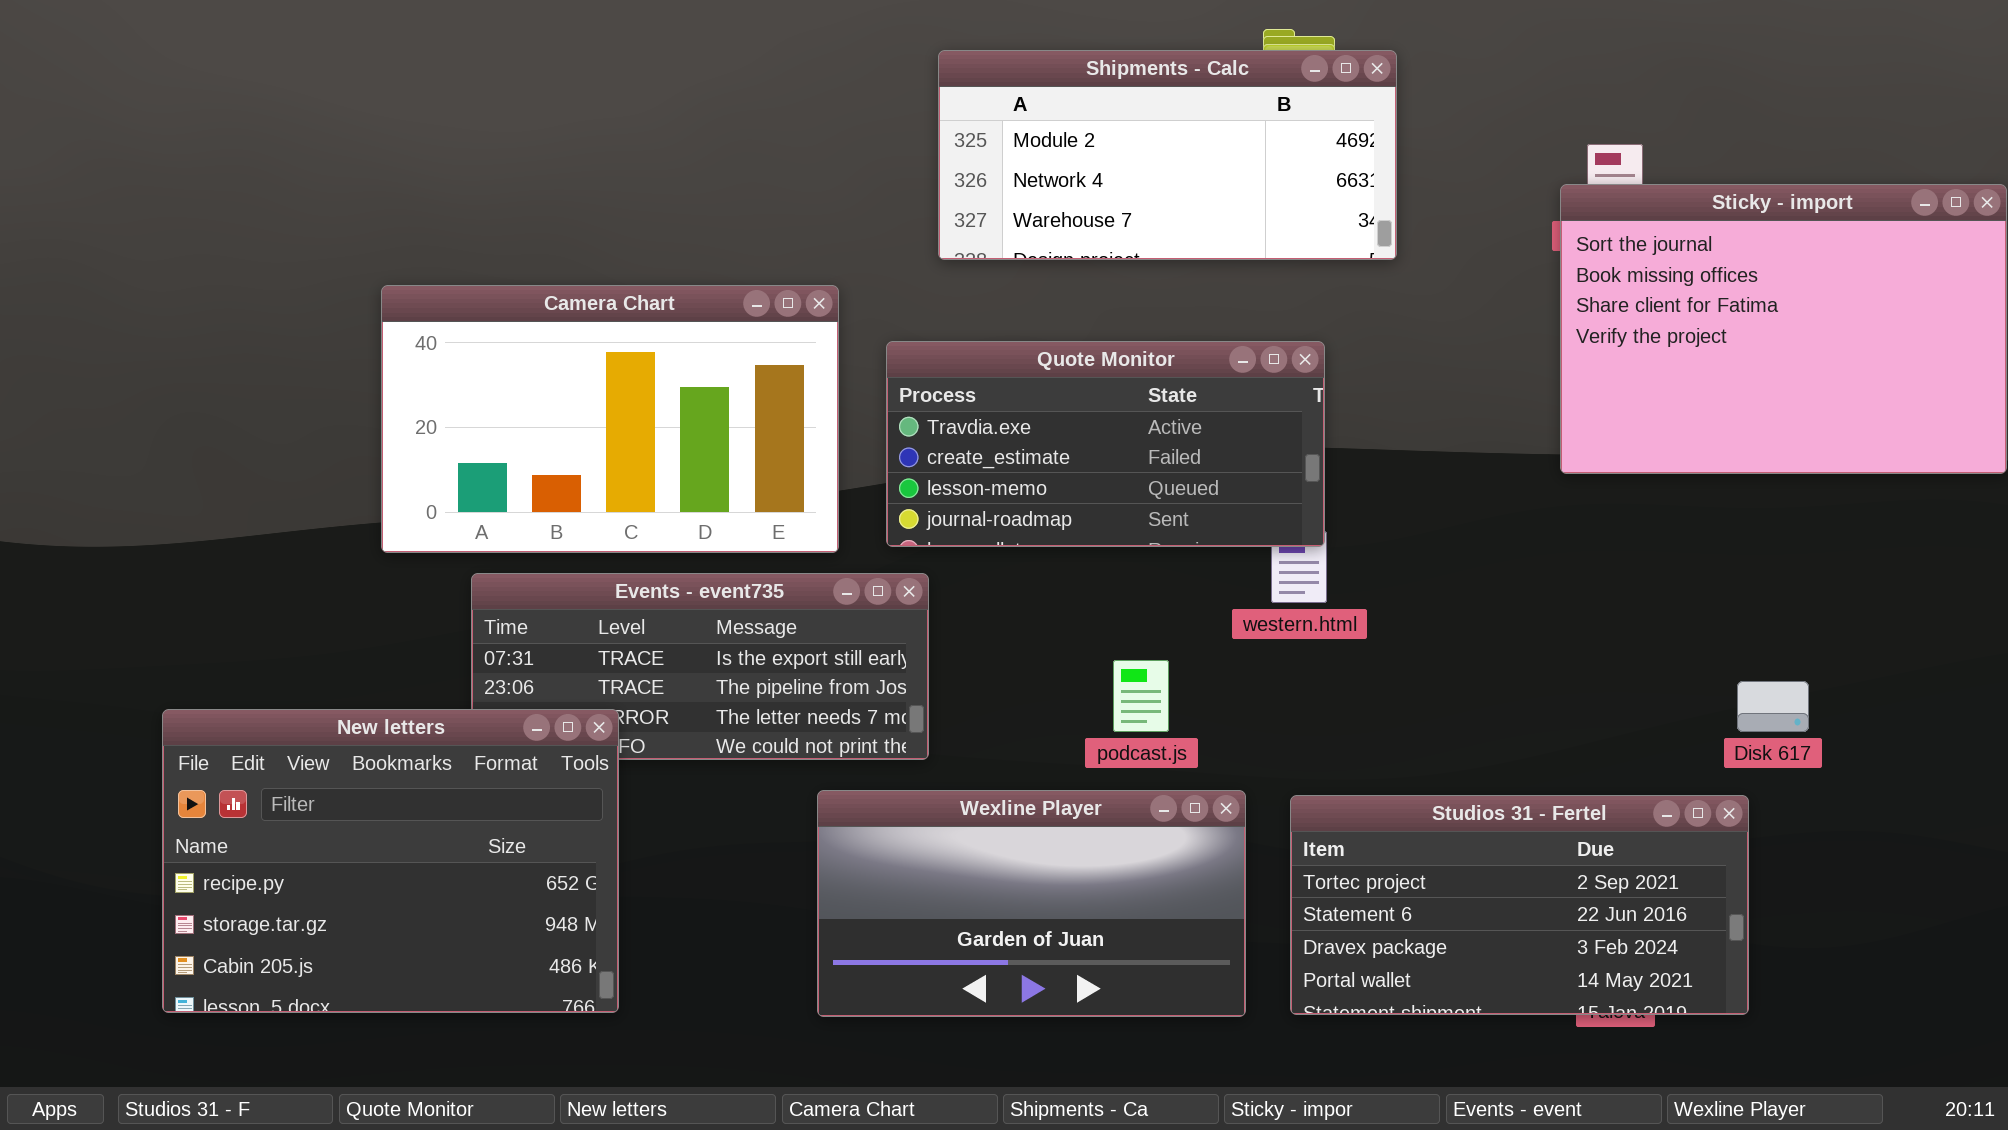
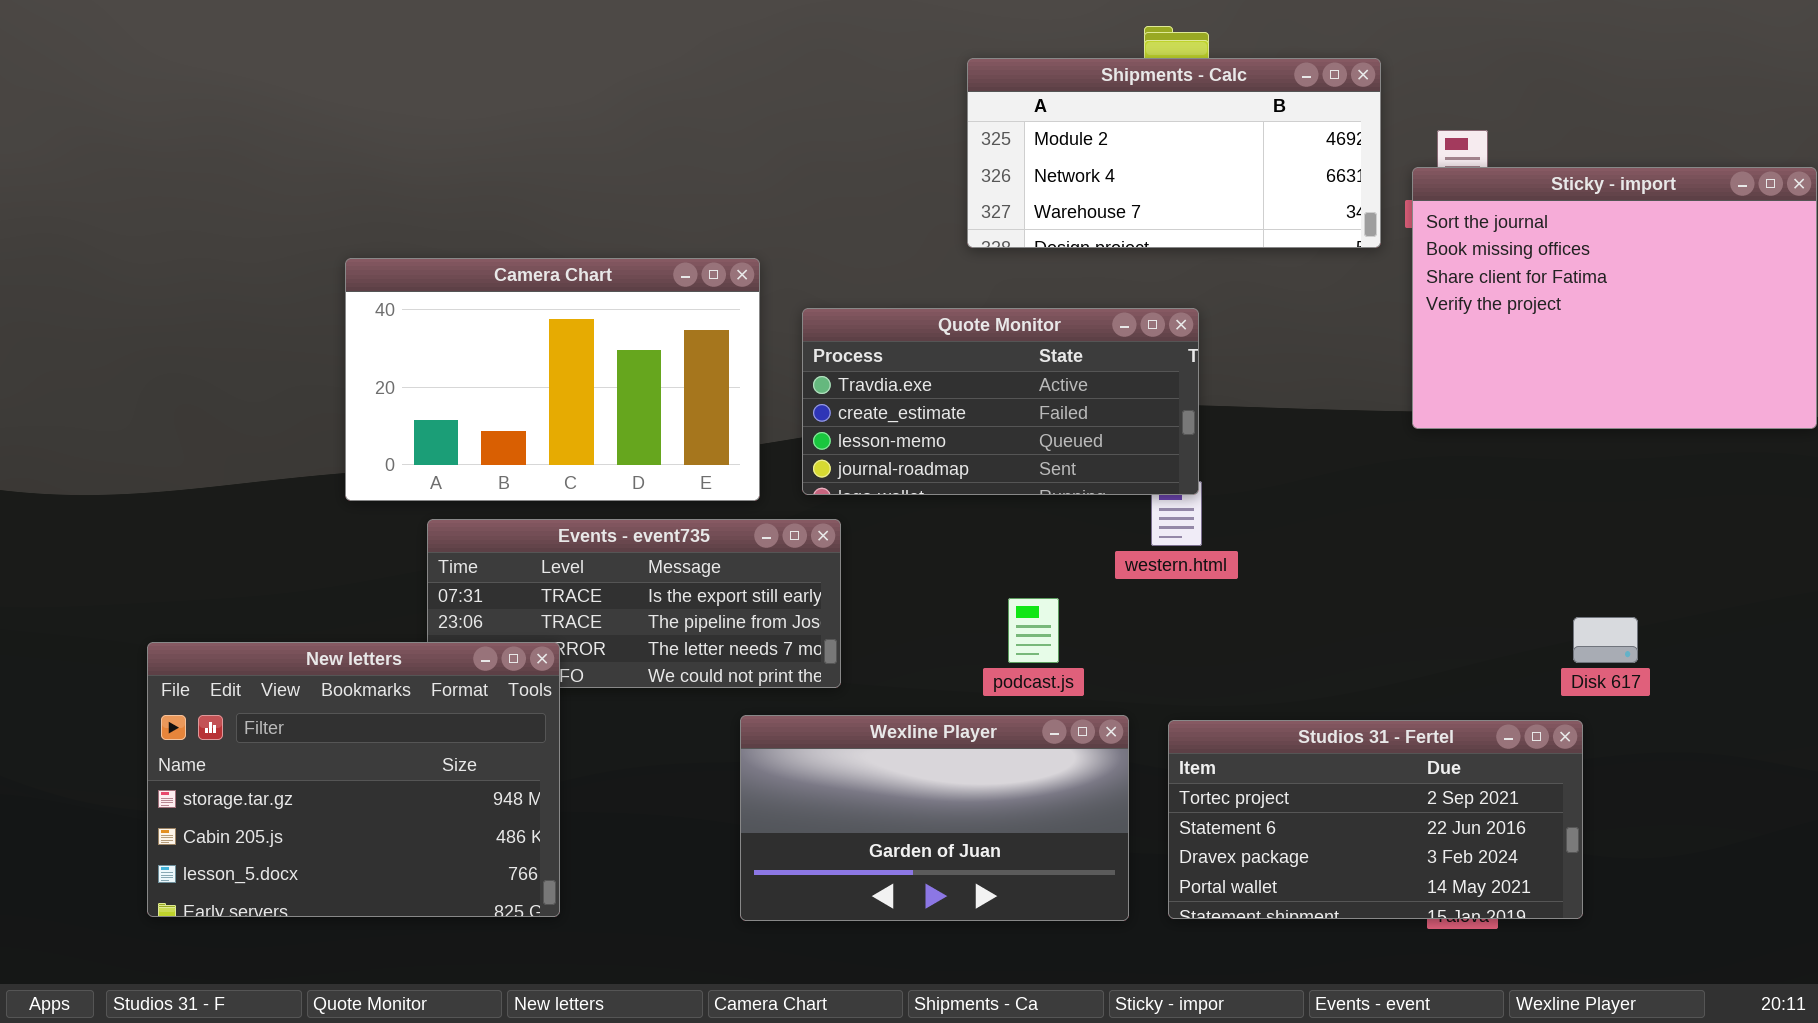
Shipments - Calc: [938,50,1397,260] -> [967,58,1381,248], moved
New letters: [162,709,619,1013] -> [147,642,560,917], scrolled down 1 row

